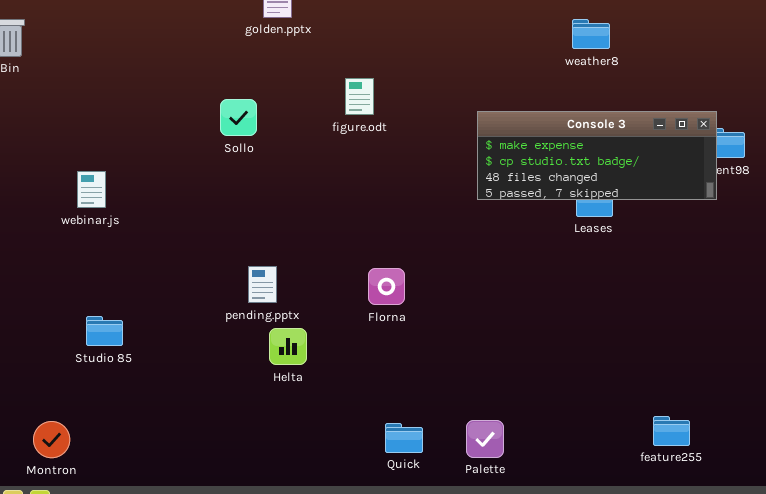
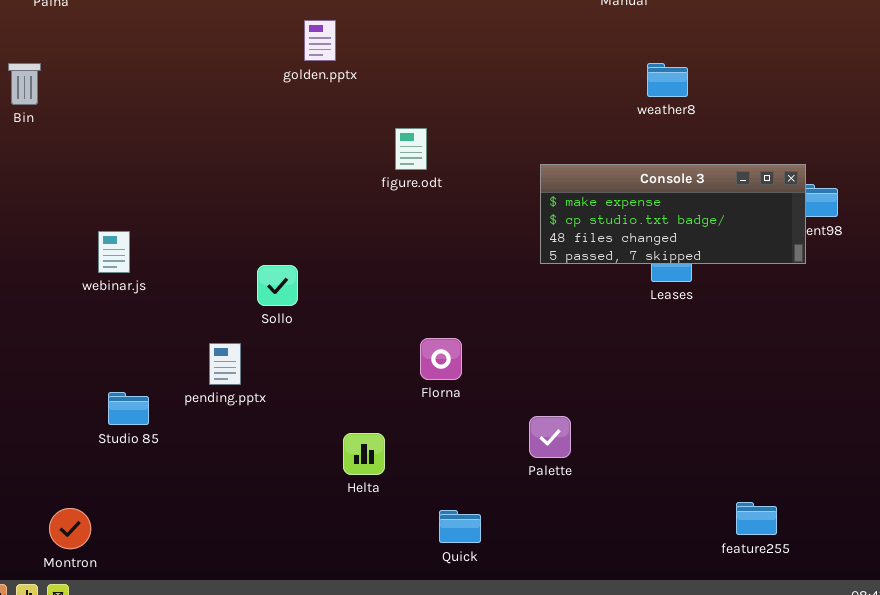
Sollo: [220,99,257,136] -> [257,265,298,306], moved
pending.pptx: [248,266,277,303] -> [209,343,241,385], moved
Helta: [269,328,307,365] -> [343,433,385,475], moved
Palette: [466,420,504,458] -> [529,416,571,458], moved

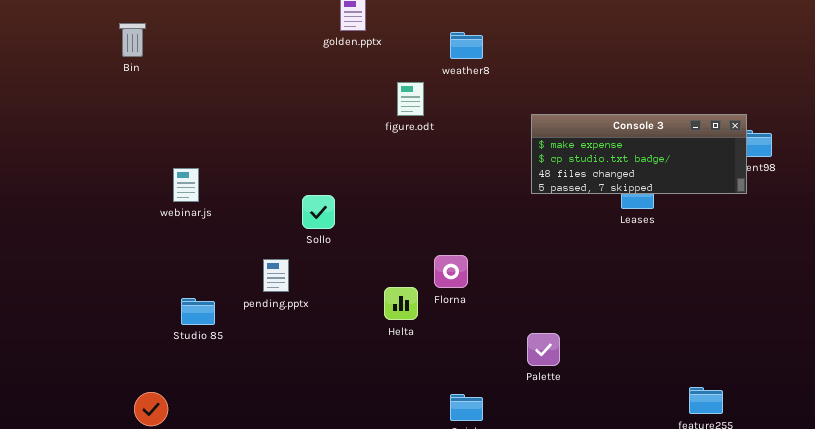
Bin: [8,63,41,105] -> [119,23,146,57], moved
weather8: [647,63,688,97] -> [450,32,483,59], moved
figure.odt: [395,128,427,170] -> [397,82,424,116], moved
Palette: [529,416,571,458] -> [527,333,560,366], moved
Helta: [343,433,385,475] -> [384,287,418,320], moved

